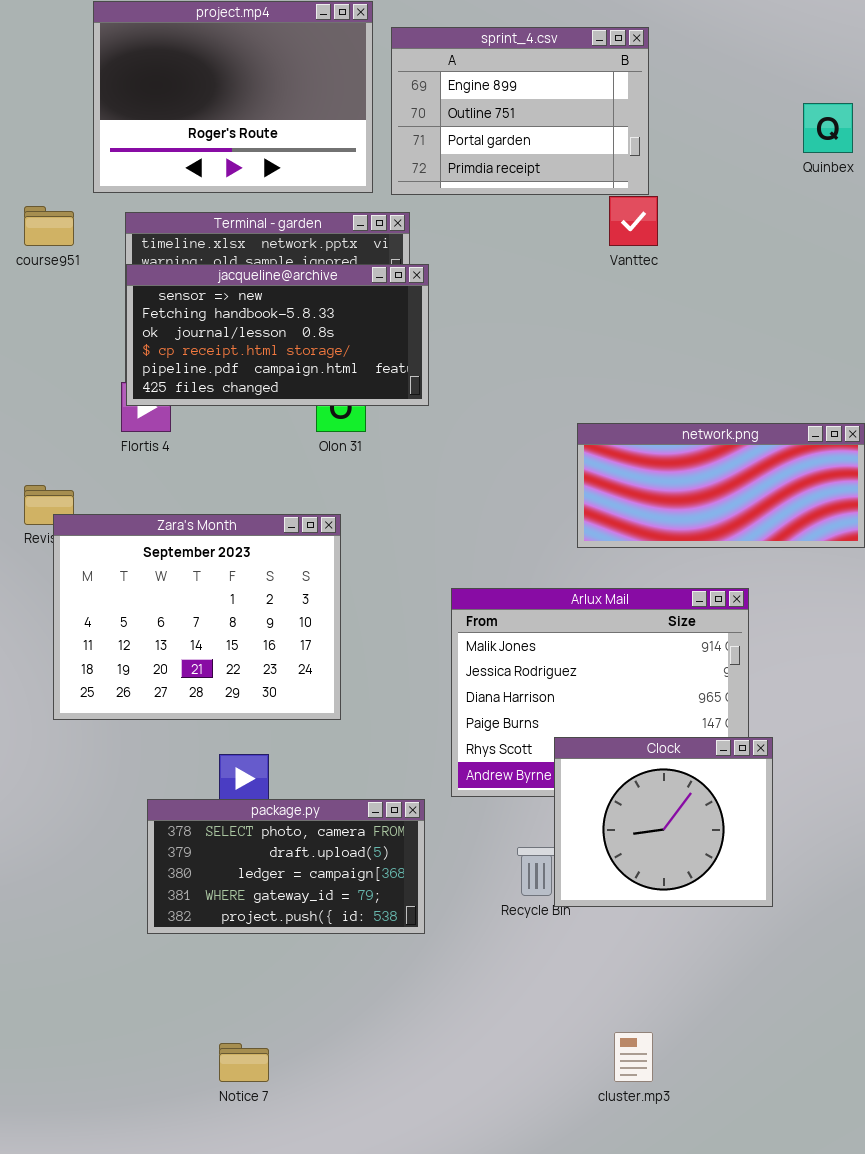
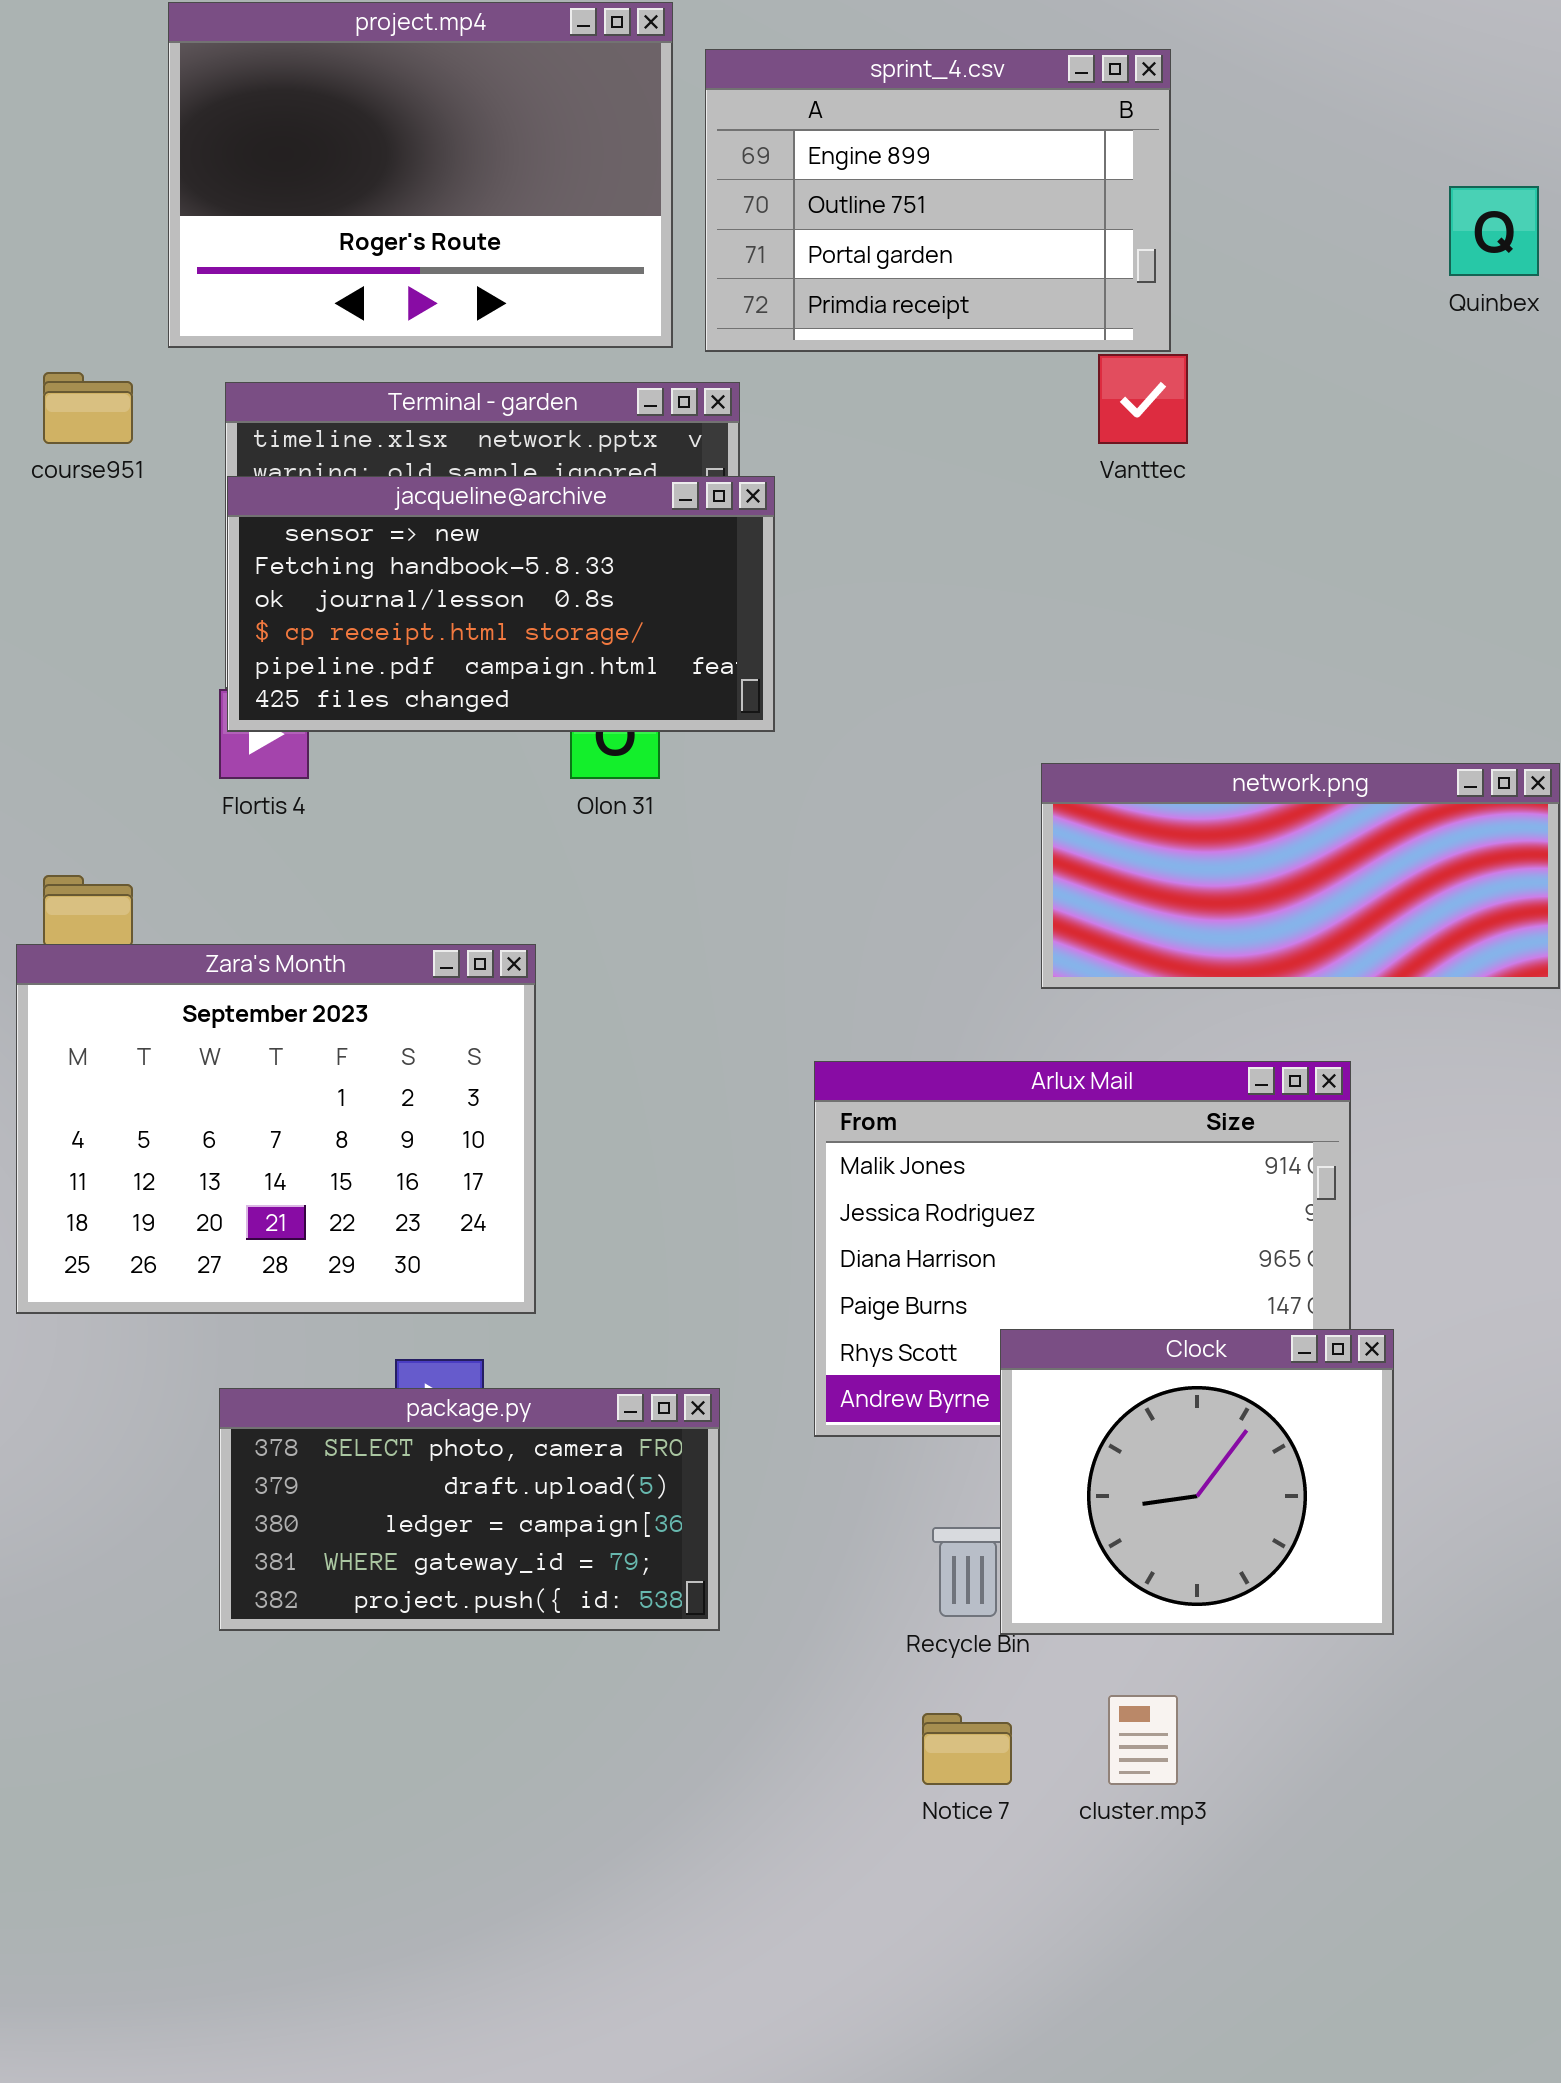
Zara's Month: [53,514,341,720] -> [16,944,536,1314], moved
package.py: [147,799,425,934] -> [219,1388,720,1631], moved
cluster.mp3: [614,1032,653,1082] -> [1108,1695,1178,1785], moved
Notice 7: [219,1043,269,1082] -> [922,1713,1012,1785], moved

